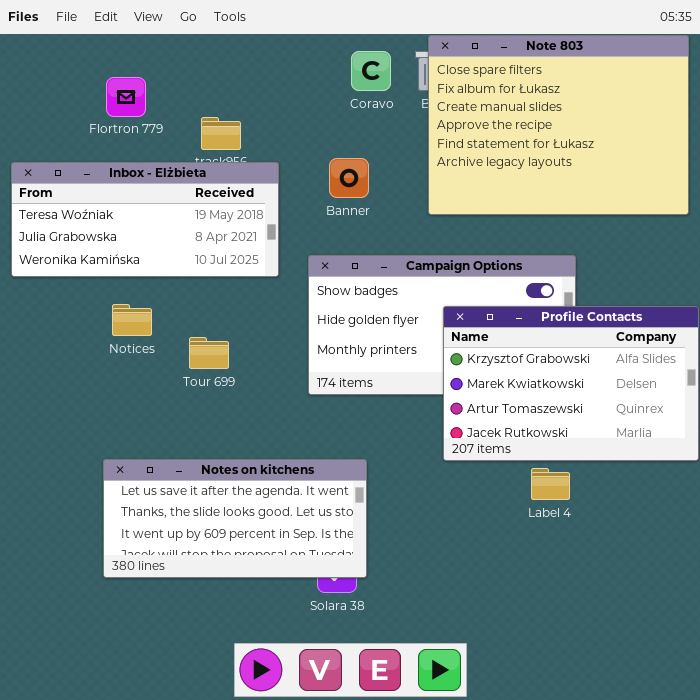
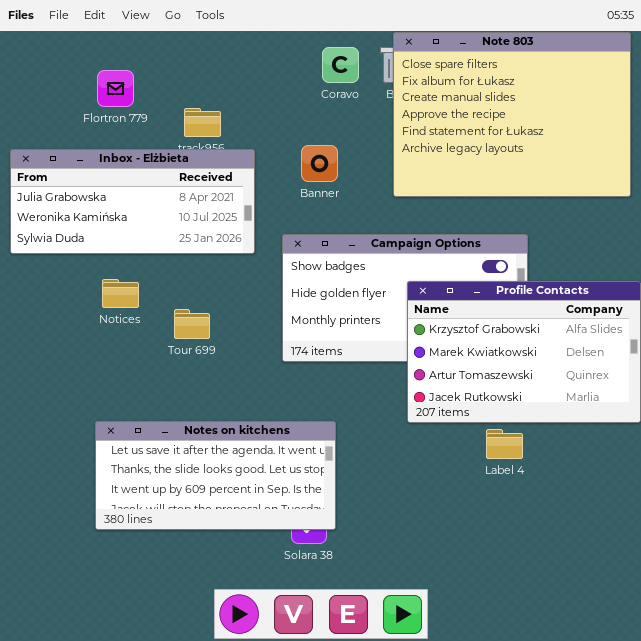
Inbox - Elżbieta: [11,162,279,277] -> [10,149,255,254], scrolled down 1 row

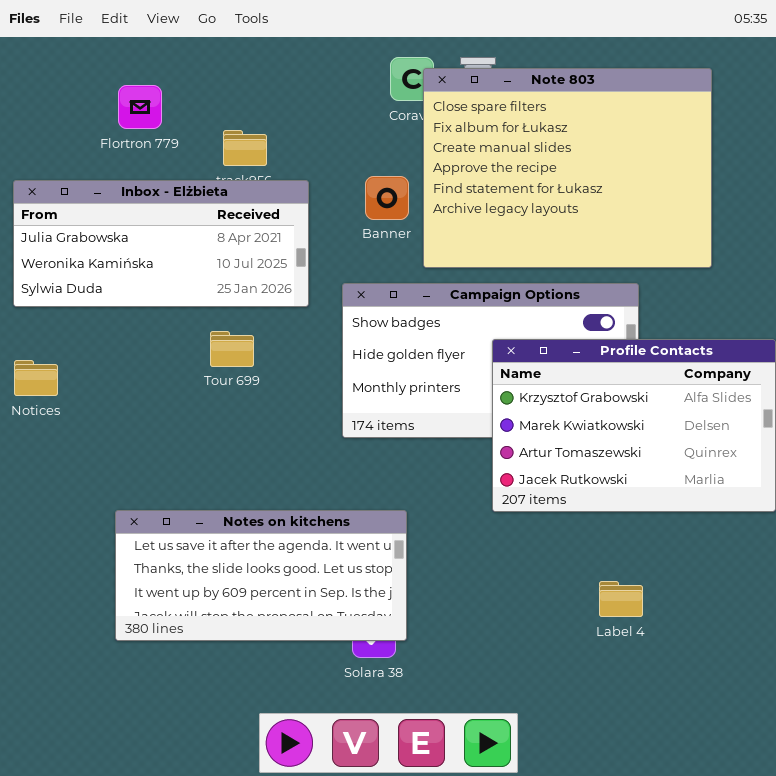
Note 803: [393,32,631,197] -> [423,68,712,268], moved
Notices: [102,279,139,308] -> [14,360,58,396], moved
Tour 699: [174,309,210,339] -> [210,331,254,367], moved
Label 4: [486,429,523,459] -> [599,581,643,617], moved

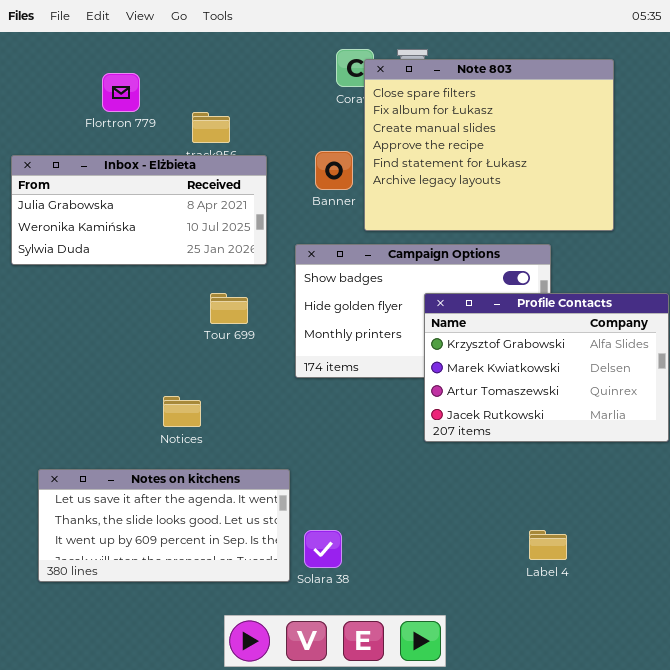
Tour 699: [210,331,254,367] -> [210,293,248,324], moved
Notices: [14,360,58,396] -> [163,396,201,427], moved
Notes on kitchens: [115,510,407,641] -> [38,469,290,582], moved
Label 4: [599,581,643,617] -> [529,530,567,560], moved

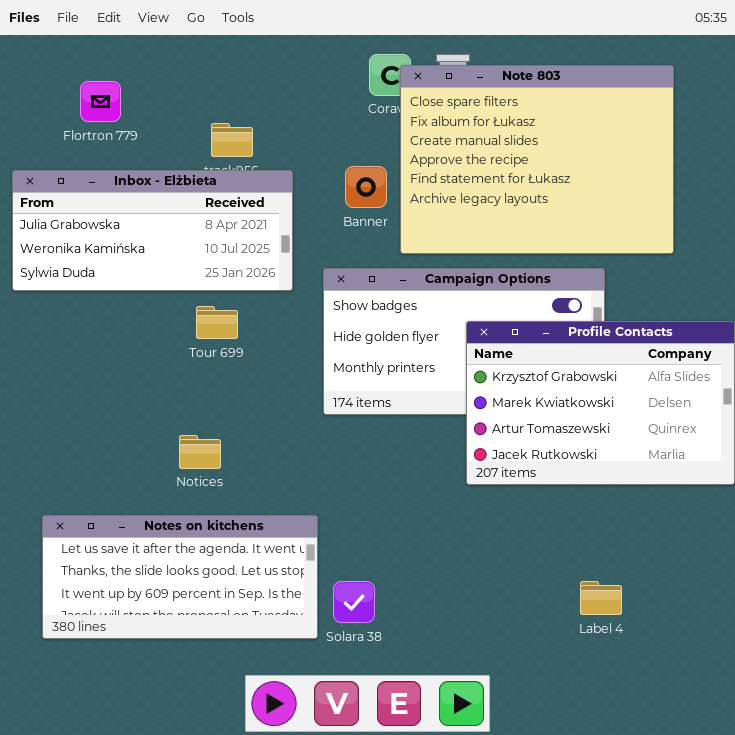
Flortron 779: [102,73,140,112] -> [80,81,121,122], moved
Tour 699: [210,293,248,324] -> [196,306,238,339], moved

